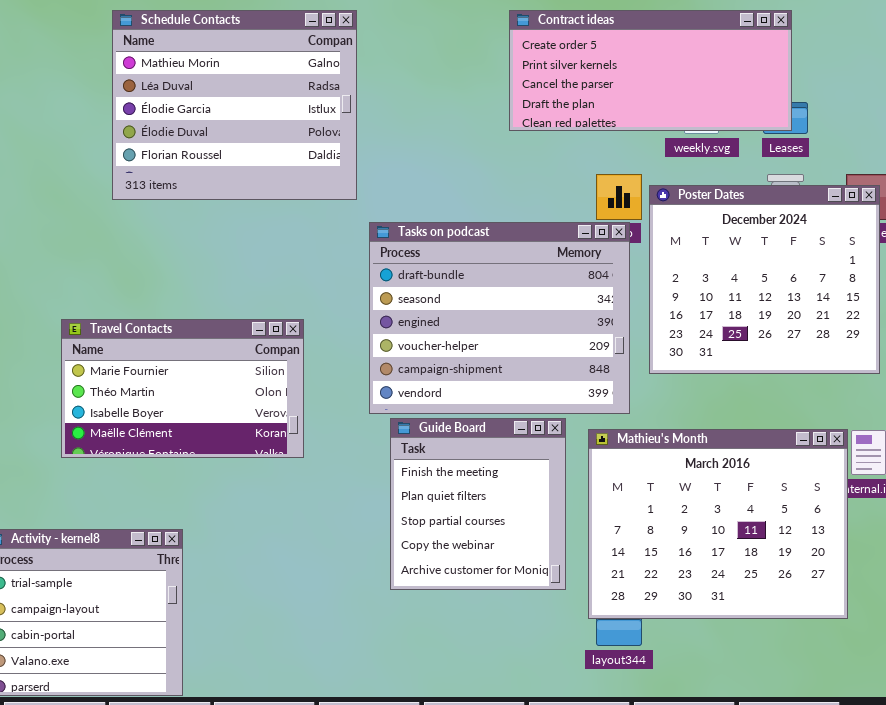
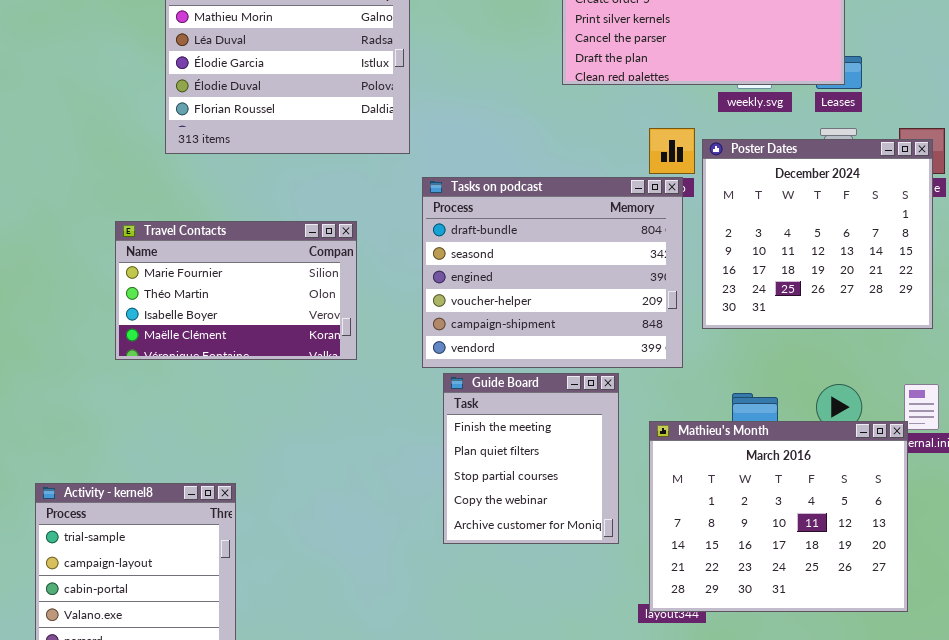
Travel Contacts: [61,319,304,458] -> [115,221,357,360], moved
Mathieu's Month: [588,429,848,619] -> [649,421,908,612], moved

